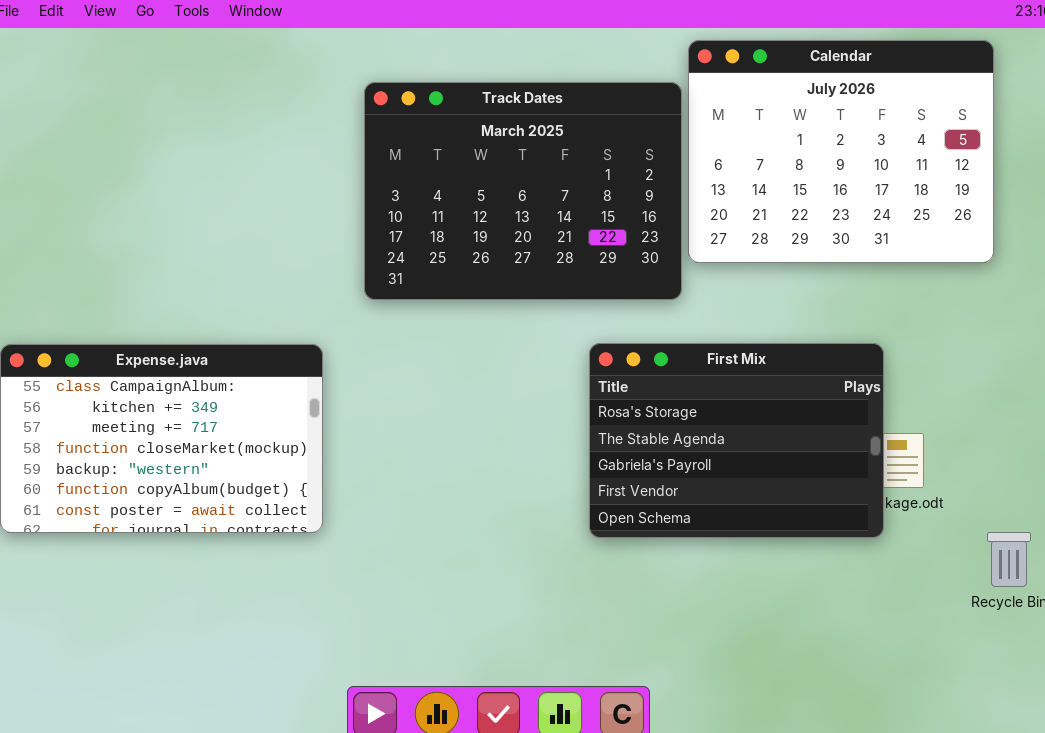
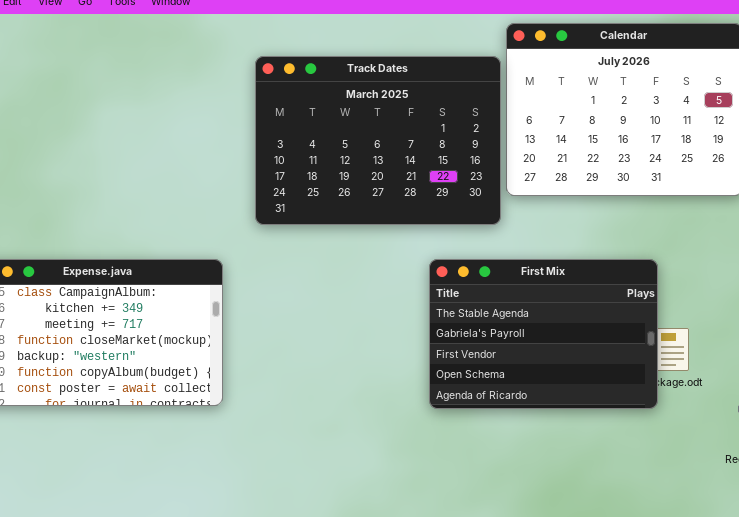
First Mix: [589,343,884,538] -> [429,259,658,409], scrolled down 1 row

